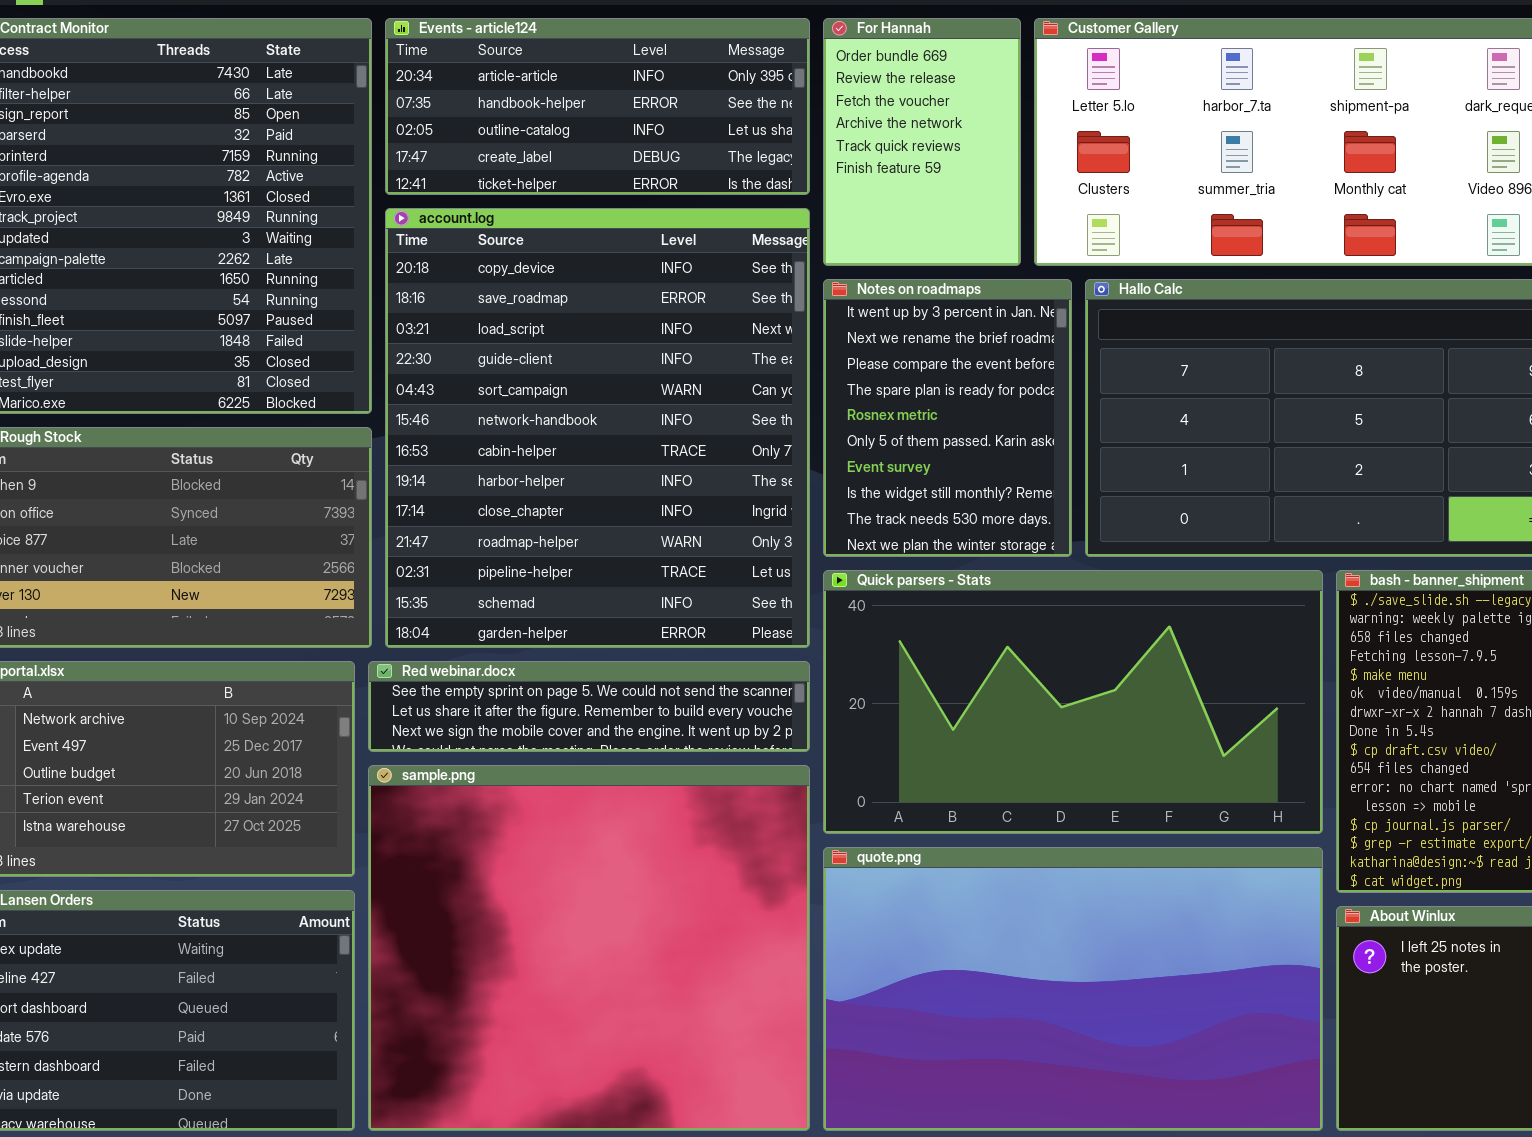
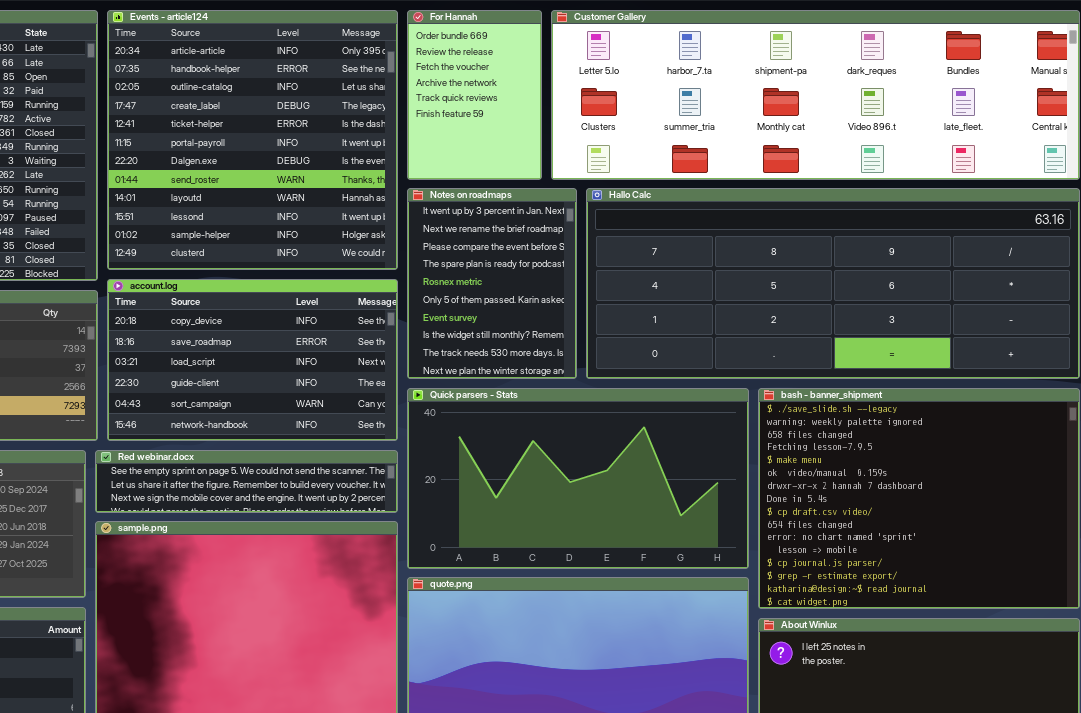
Events - article124: [385,18,810,195] -> [107,10,398,270], resized
account.log: [385,208,810,648] -> [107,279,398,441], resized

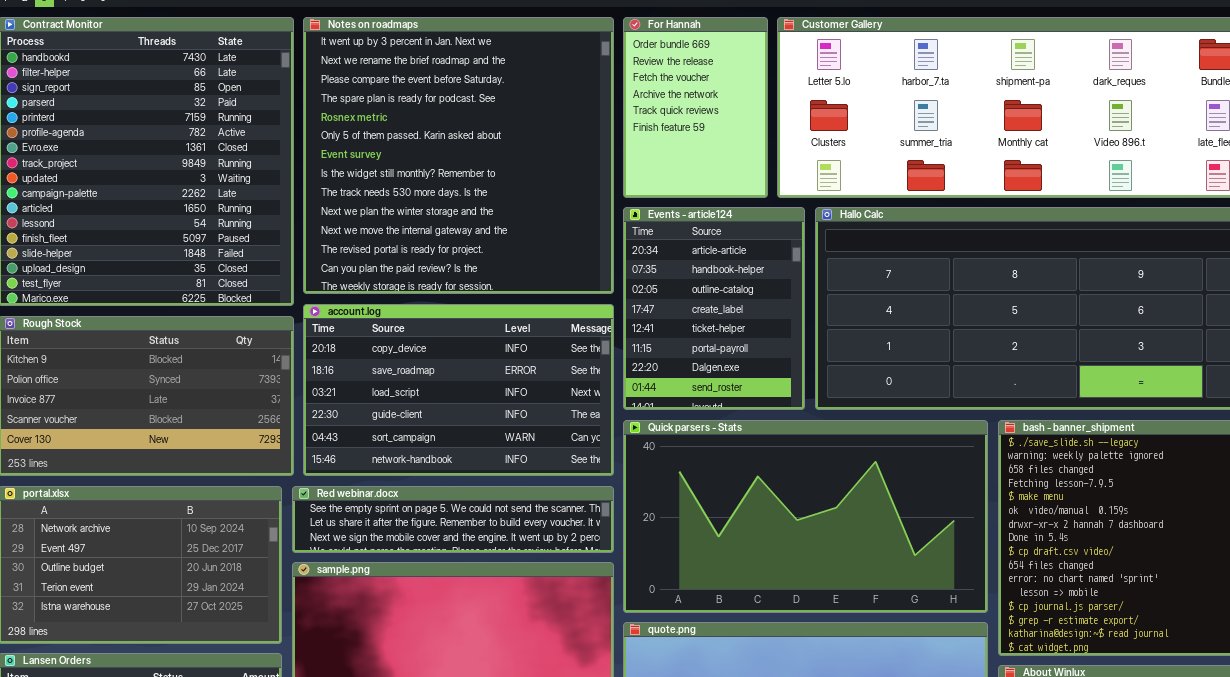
Events - article124: [107,10,398,270] -> [623,207,805,410], moved, resized
Notes on roadmaps: [407,188,577,379] -> [303,17,614,294], moved, resized

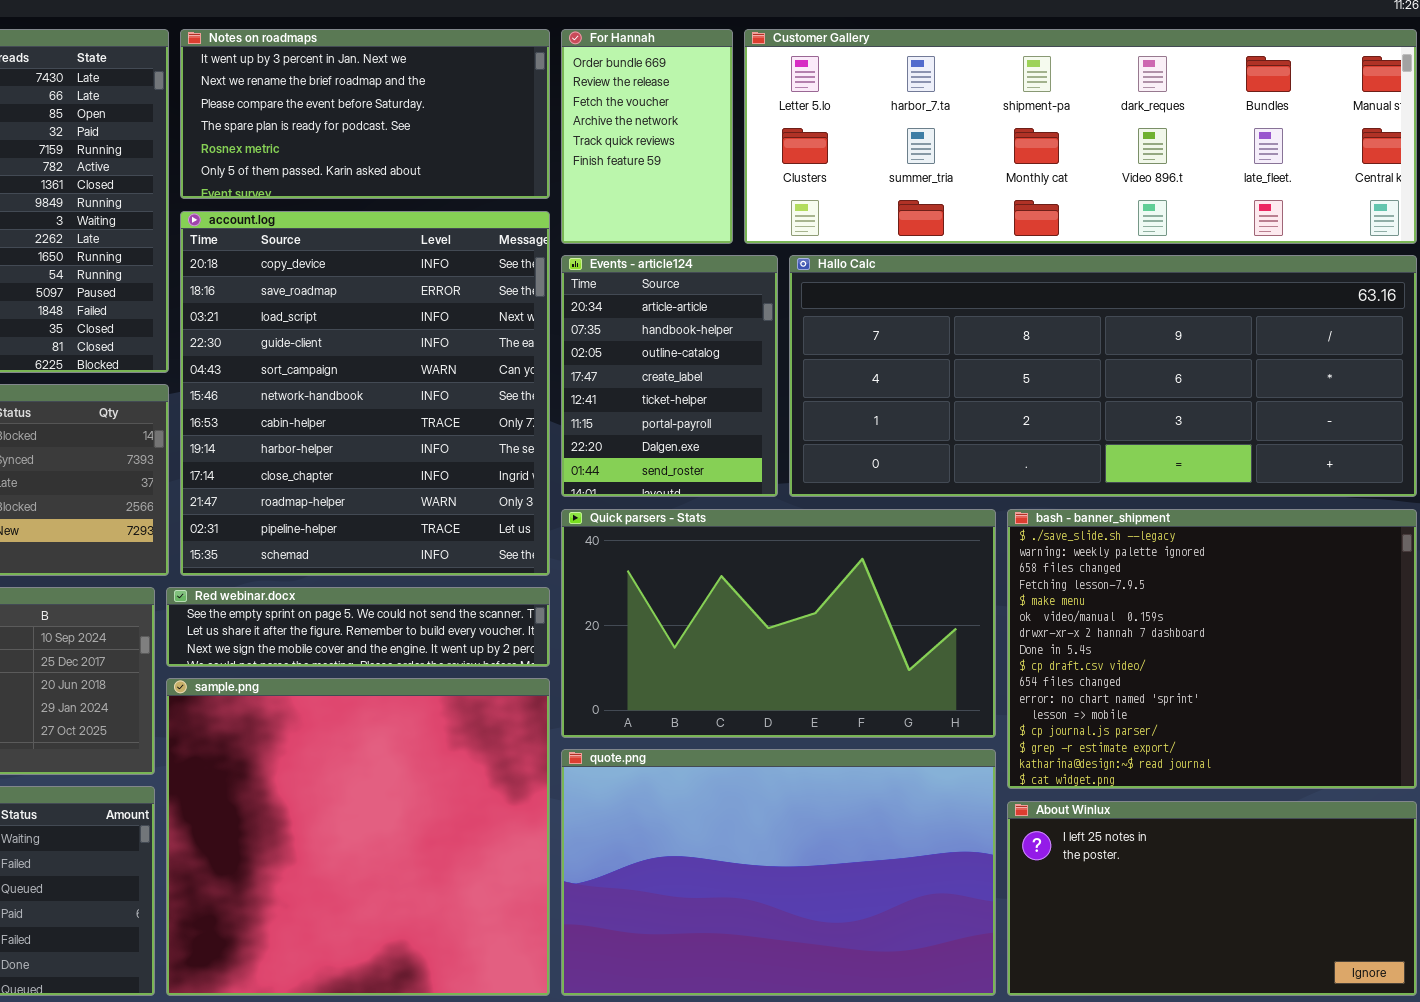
Notes on roadmaps: [303,17,614,294] -> [180,29,550,199], resized
account.log: [303,304,614,476] -> [180,211,550,576], resized

